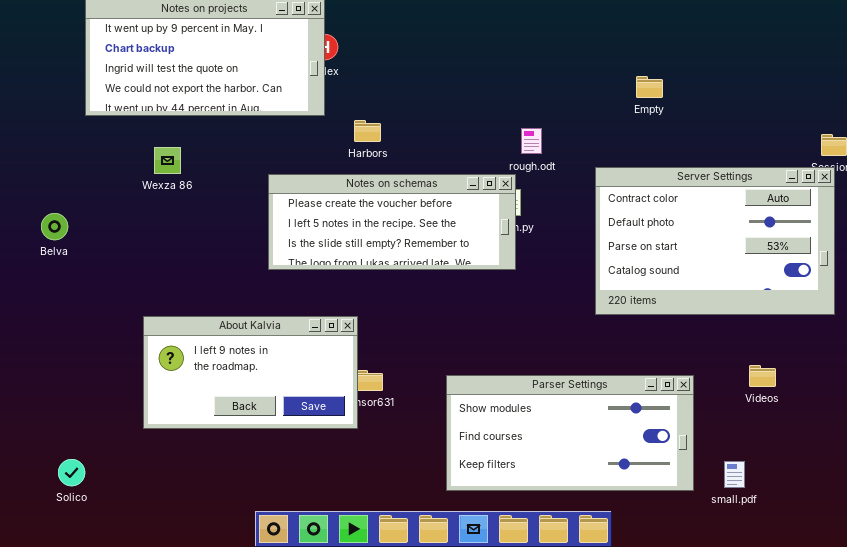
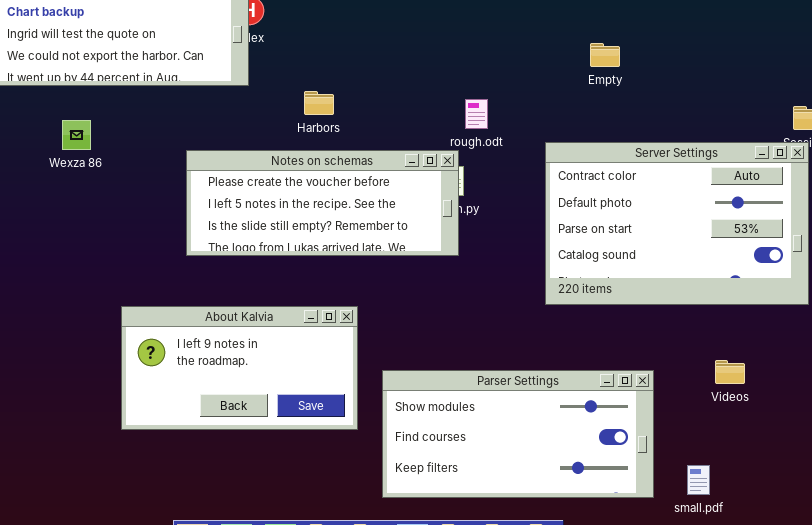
Harbors: [354,120,381,142] -> [304,91,334,115], moved
About Kalvia: [143,316,358,429] -> [121,306,358,430], moved

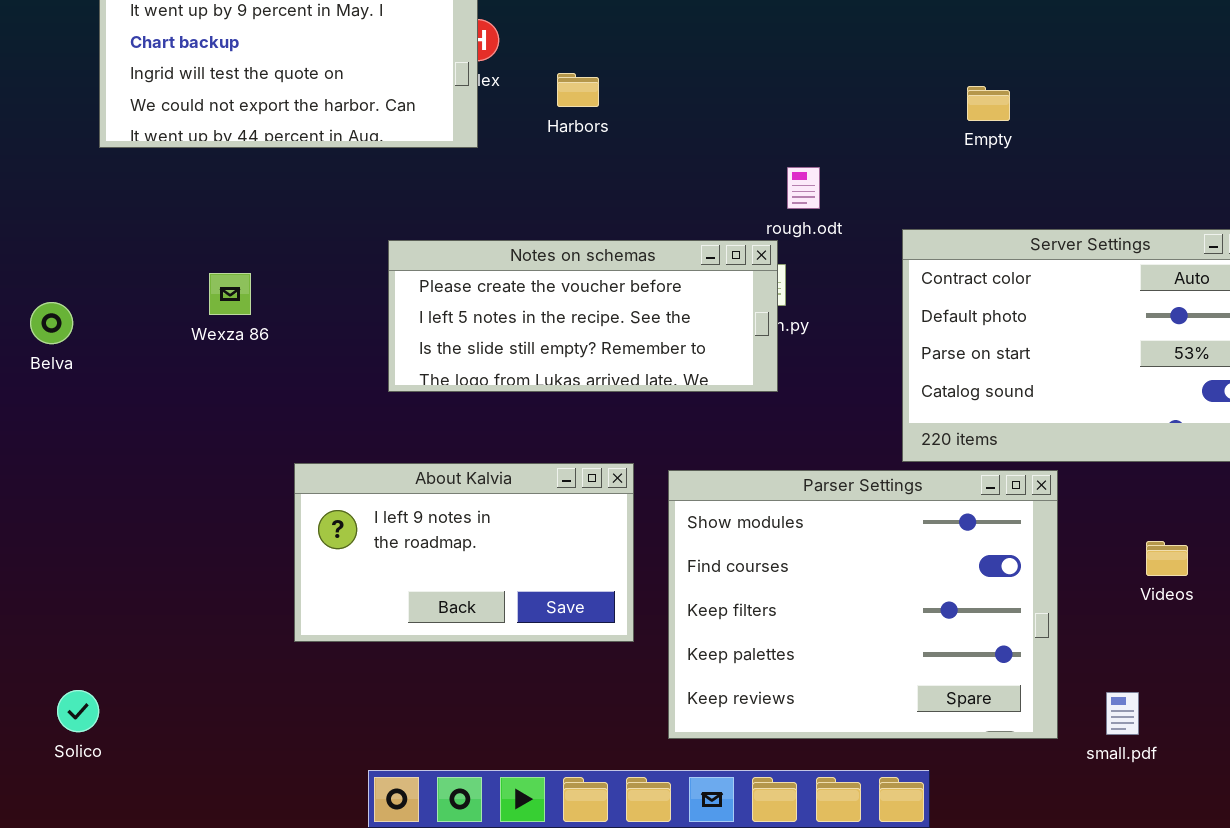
Harbors: [304,91,334,115] -> [557,73,599,107], moved
Wexza 86: [62,120,91,150] -> [209,273,251,315], moved
Parser Settings: [382,370,654,498] -> [668,470,1058,739], resized

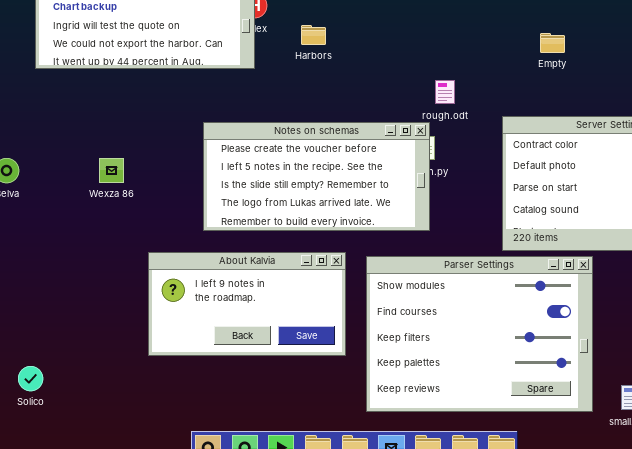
Notes on schemas: [388,240,778,392] -> [203,122,430,231], resized
Wexza 86: [209,273,251,315] -> [99,158,124,183], moved
Solico: [57,690,99,732] -> [18,366,43,391], moved

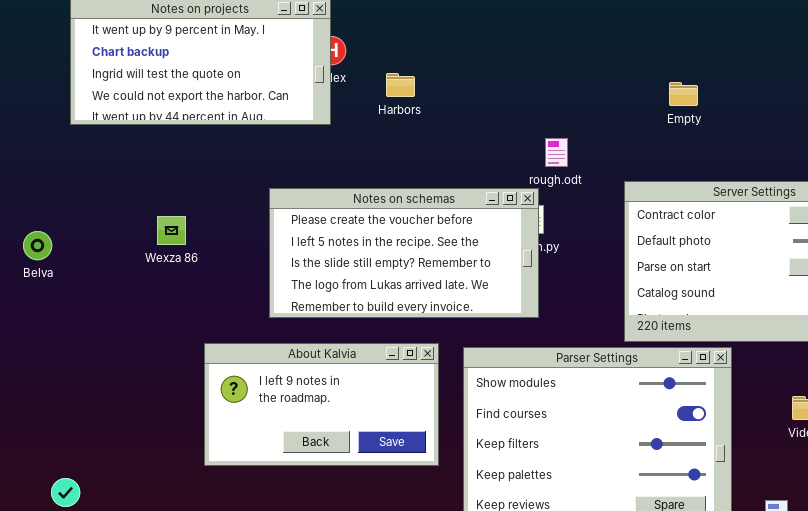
Wexza 86: [99,158,124,183] -> [157,216,186,245], moved

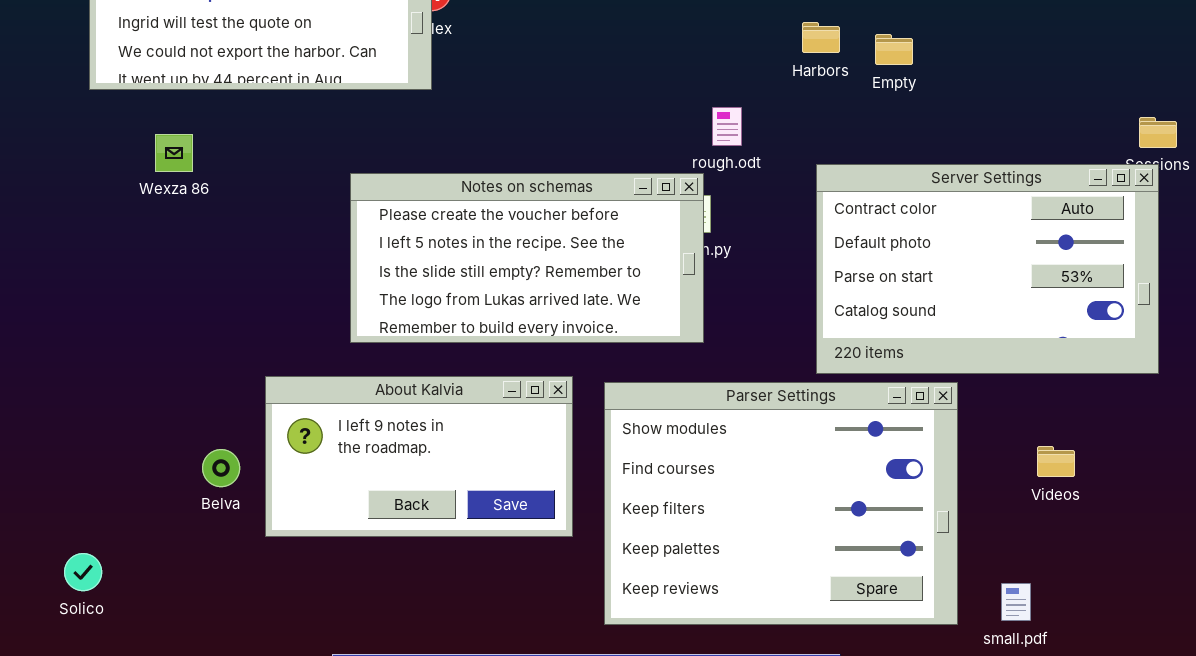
Harbors: [386,73,415,97] -> [802,22,840,53], moved
Wexza 86: [157,216,186,245] -> [155,134,193,172], moved
Belva: [23,231,52,260] -> [202,449,240,487], moved

